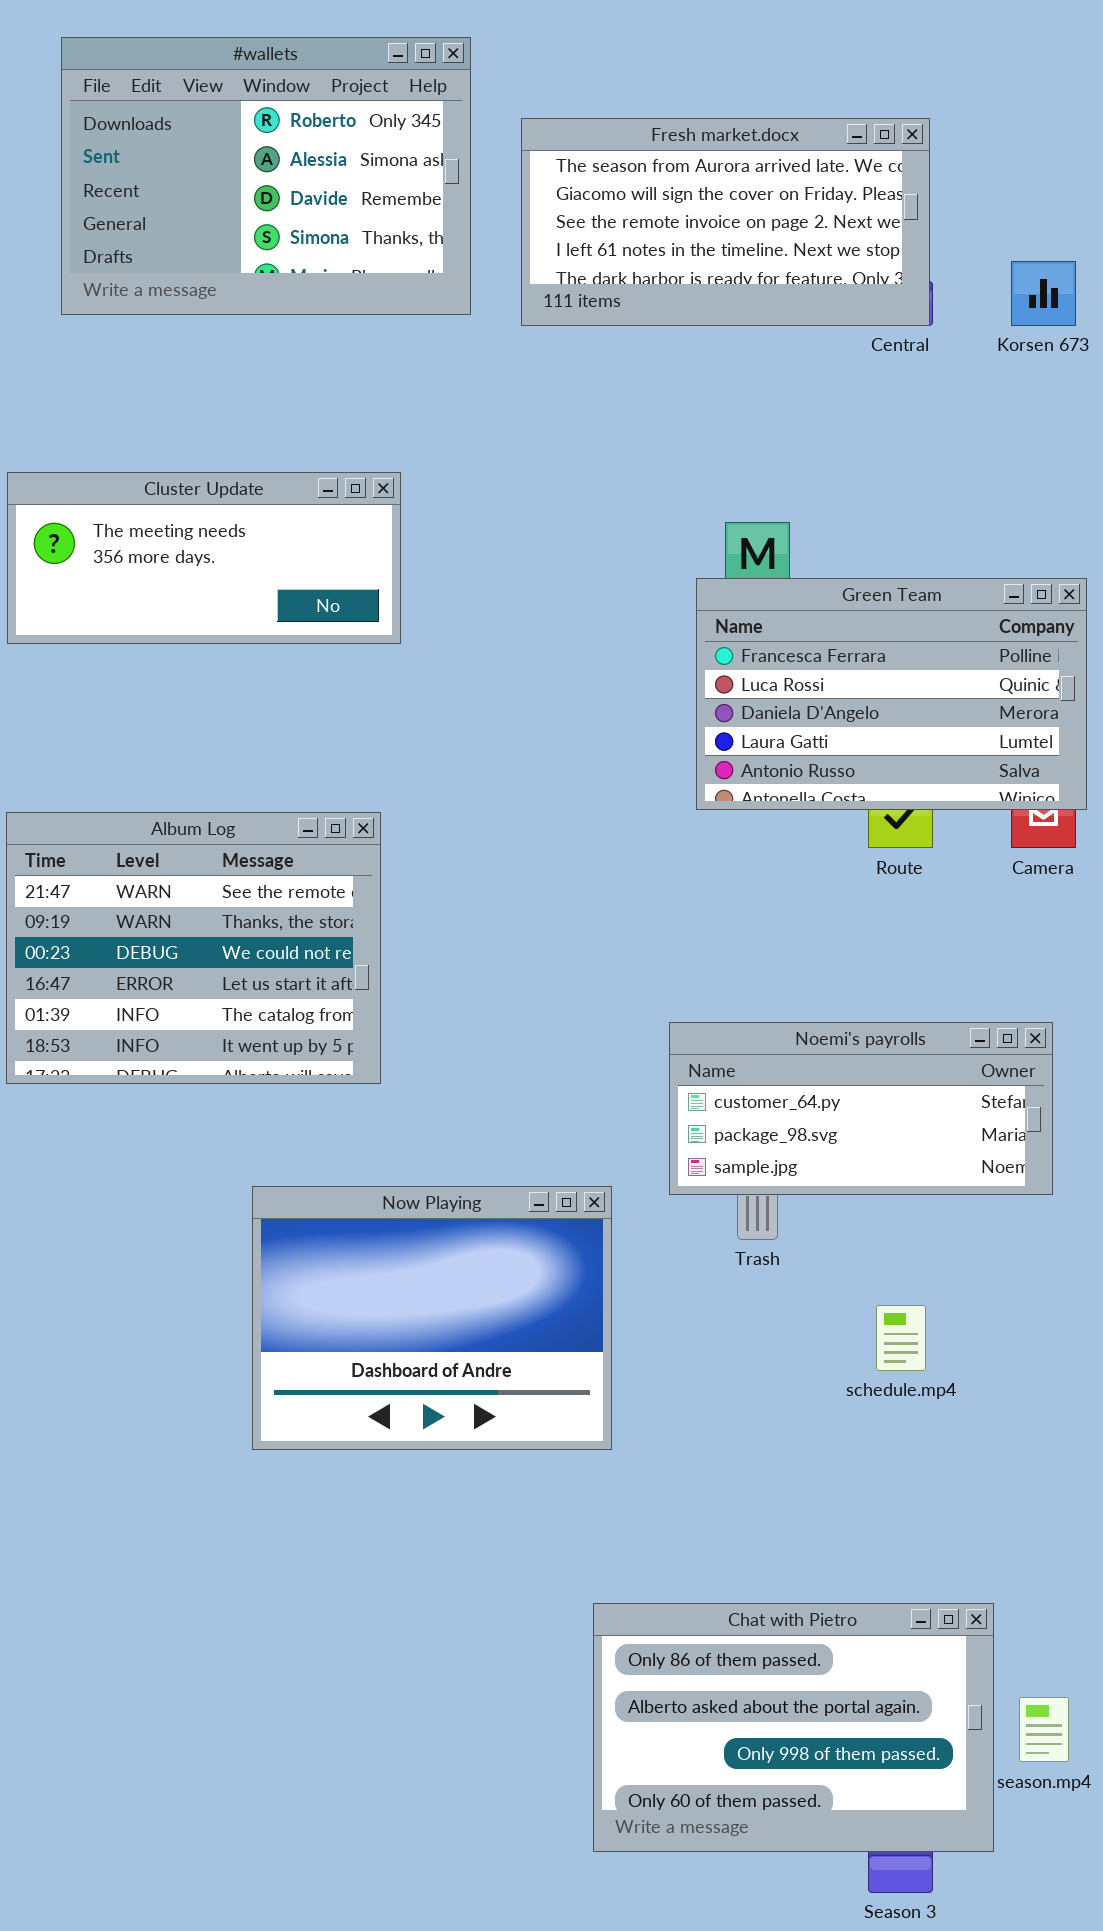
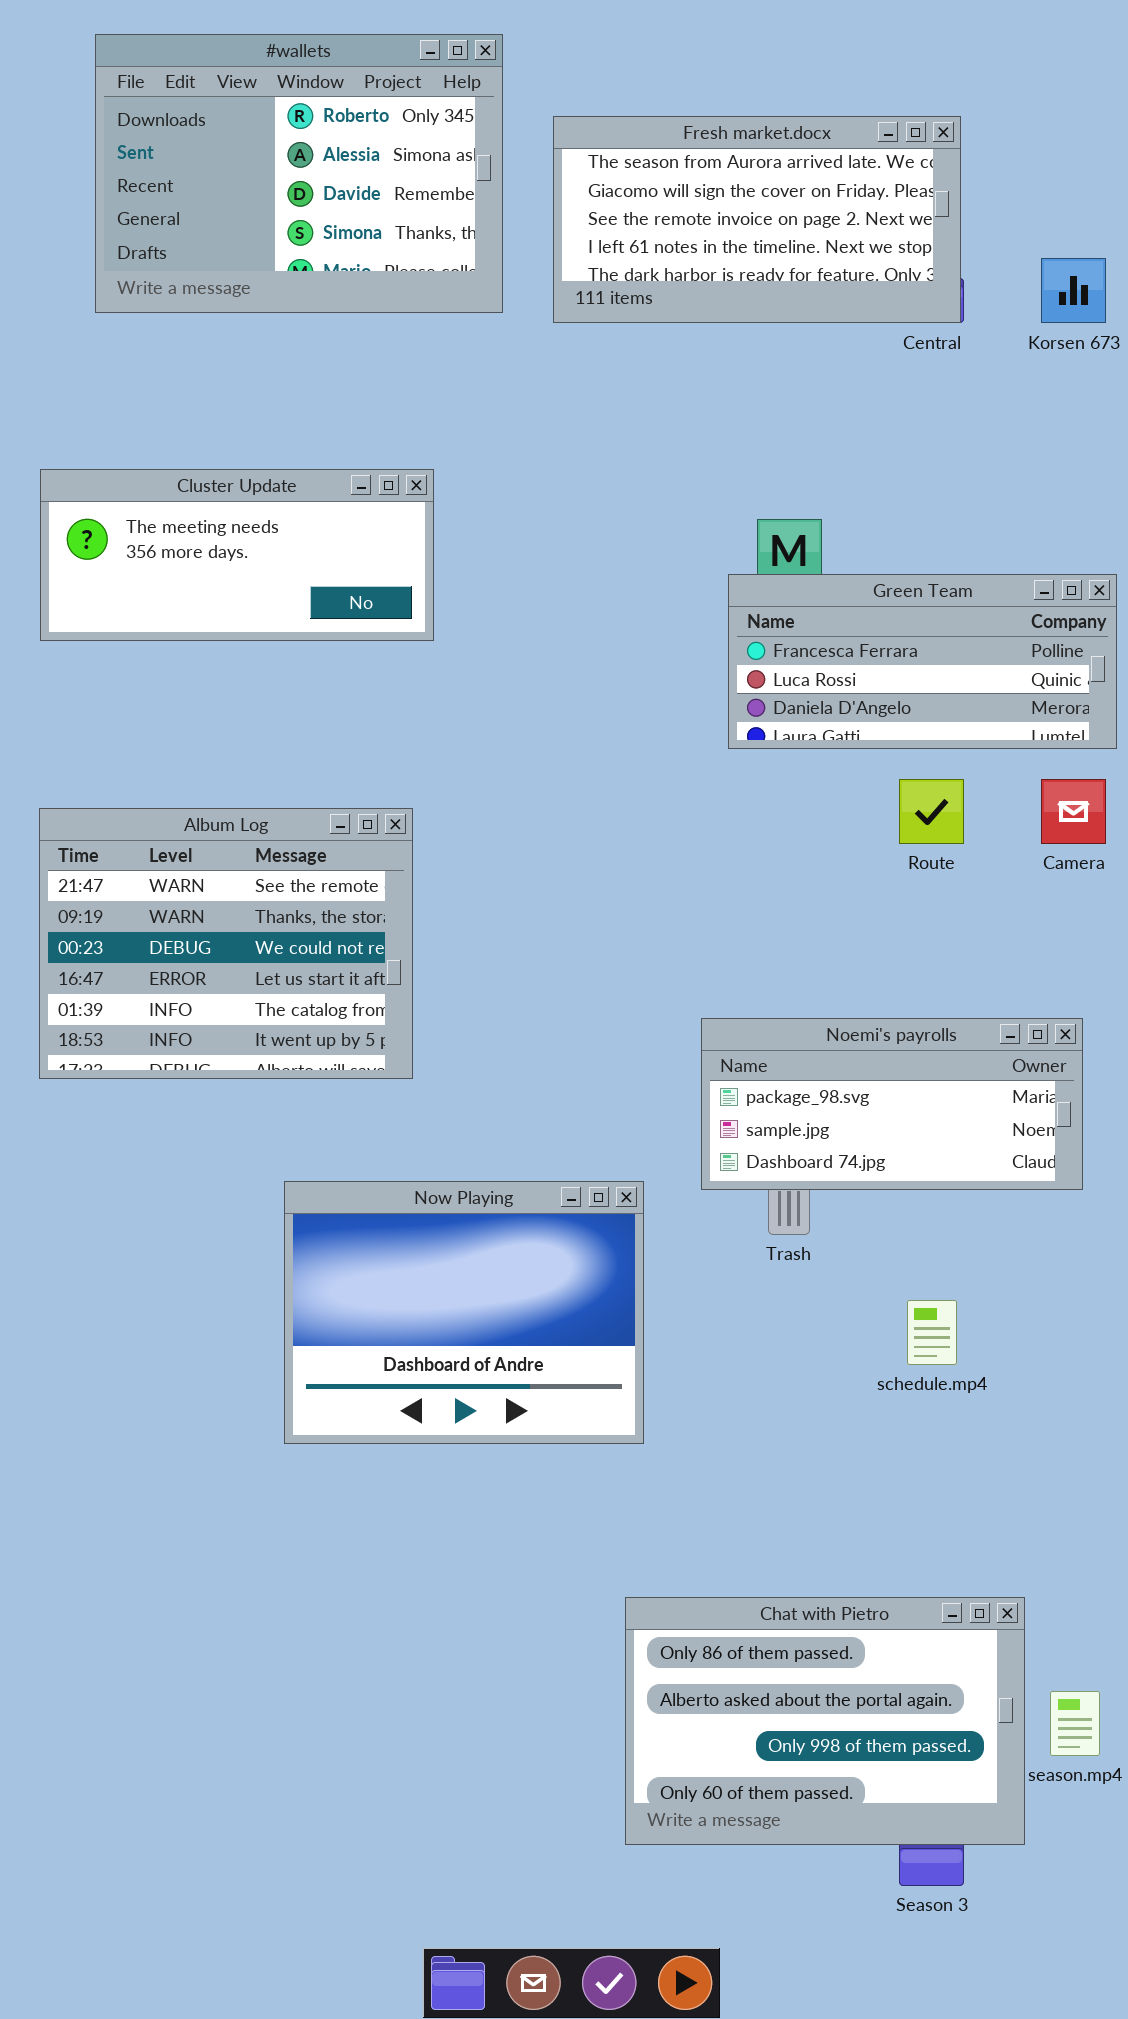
Green Team: [696,578,1087,810] -> [728,574,1117,749], resized
Noemi's payrolls: [669,1022,1053,1195] -> [701,1018,1083,1190], scrolled down 1 row

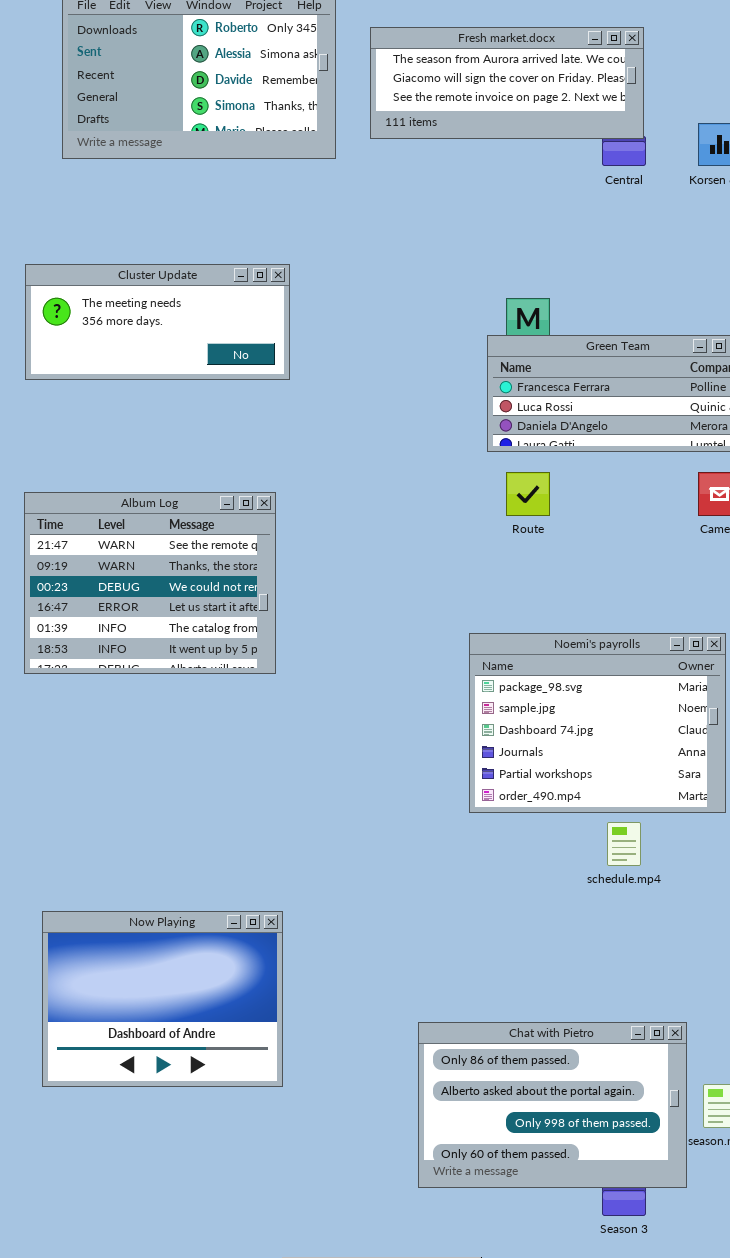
Fresh market.docx: [553,116,961,323] -> [370,27,644,139], resized
Route: [899,779,964,844] -> [506,472,550,516], moved
Noemi's payrolls: [701,1018,1083,1190] -> [469,633,726,813], resized
Now Playing: [284,1181,644,1444] -> [42,911,283,1087], moved

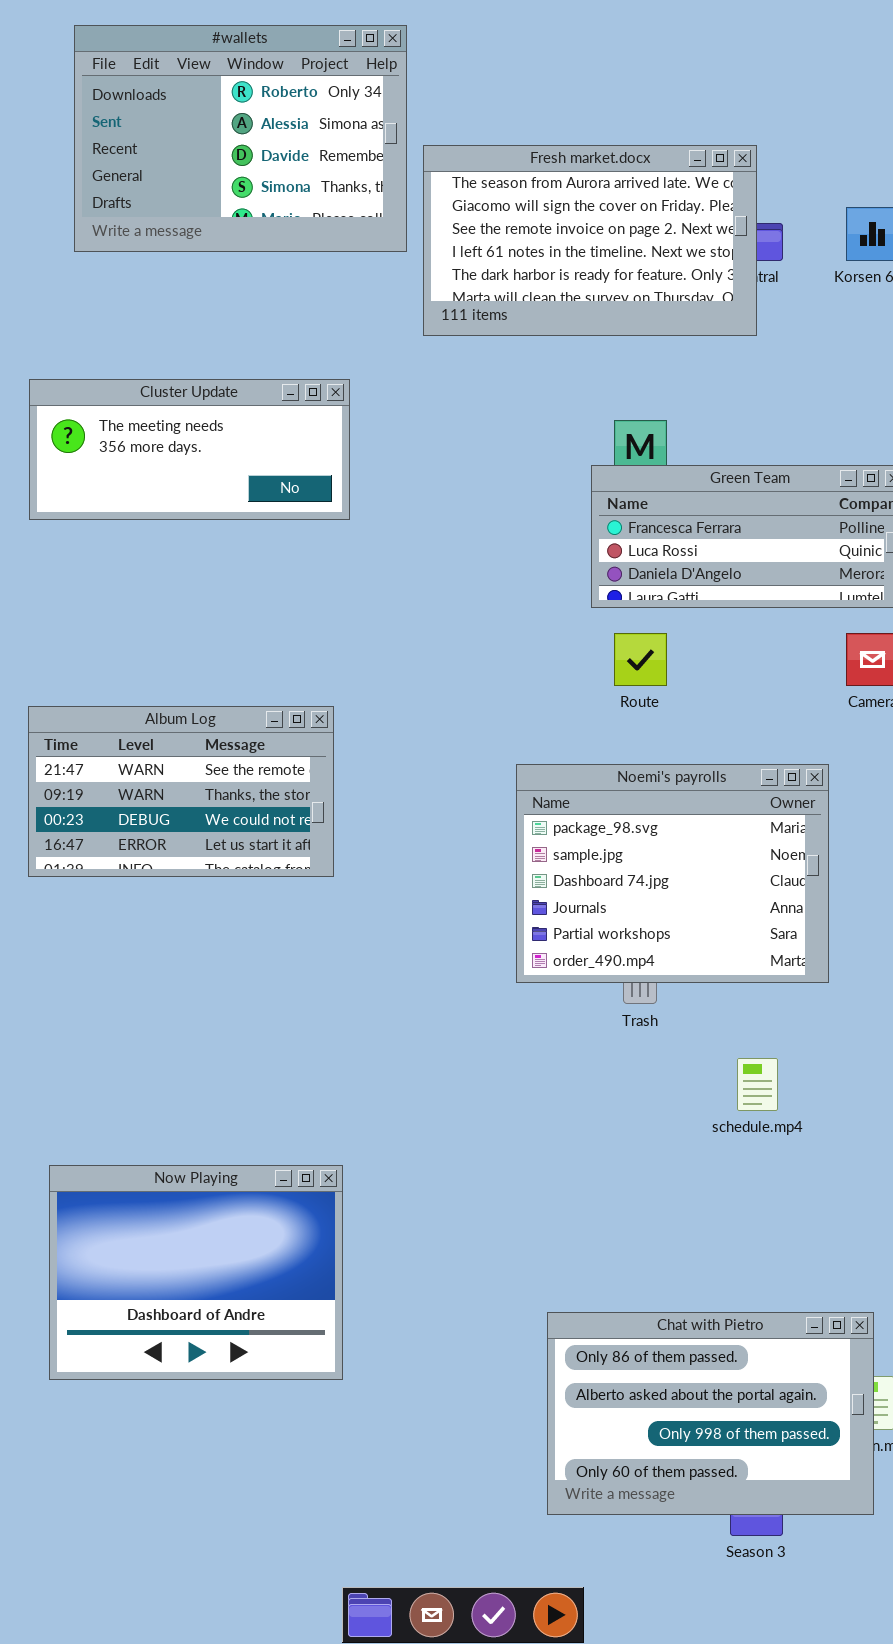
Fresh market.docx: [370,27,644,139] -> [423,145,757,336], moved, resized
Album Log: [24,492,276,674] -> [28,706,334,877], resized
Noemi's payrolls: [469,633,726,813] -> [516,764,829,983], moved
Chat with Pietro: [418,1022,687,1188] -> [547,1312,874,1515], moved

